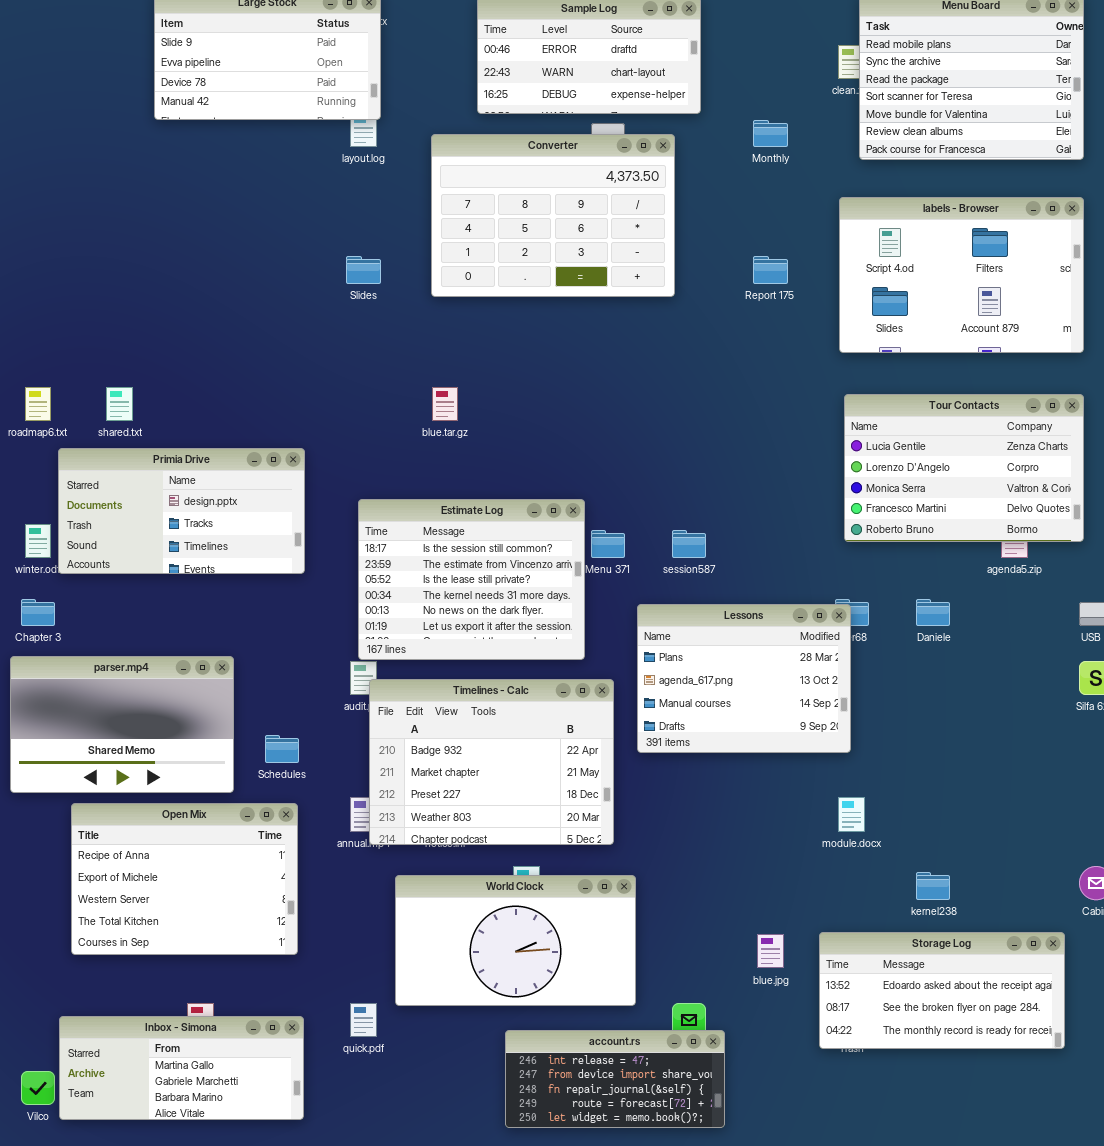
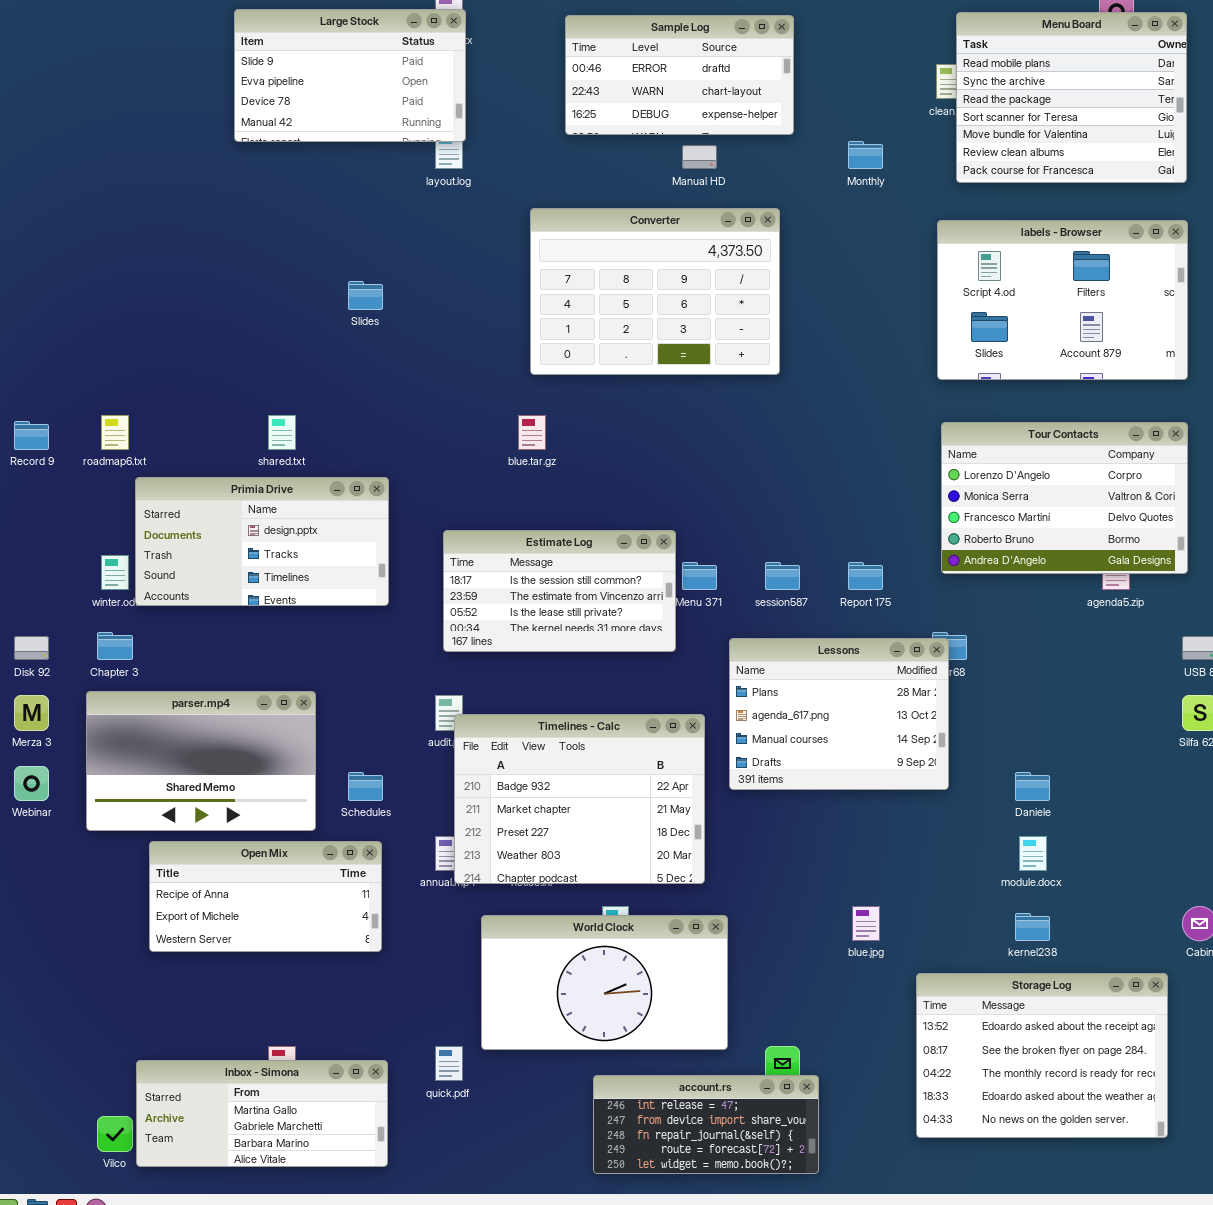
Converter: [431,134,675,297] -> [530,208,780,375], moved
Slides: [346,256,381,284] -> [348,281,383,310], moved
Report 175: [753,256,788,284] -> [848,562,883,590], moved
shared.txt: [106,387,133,421] -> [268,415,296,450], moved
Tour Contacts: [844,394,1084,542] -> [941,422,1188,574], scrolled down 1 row
Estimate Log: [358,499,585,660] -> [443,530,676,652], resized
Daniele: [916,599,950,626] -> [1015,772,1050,801], moved
module.docx: [838,797,865,832] -> [1019,836,1047,871], moved
Open Mix: [71,803,298,955] -> [149,841,382,952], resized
Storage Log: [819,932,1065,1049] -> [916,973,1168,1138], resized
blue.jpg: [757,934,784,968] -> [852,906,880,941], moved

